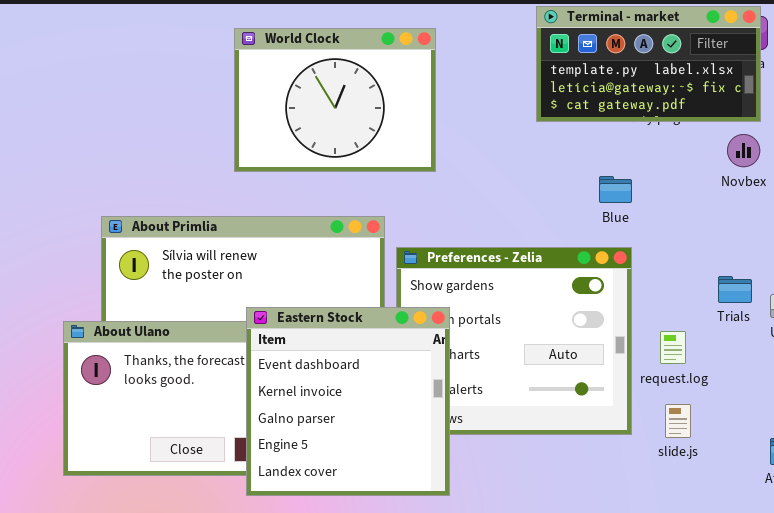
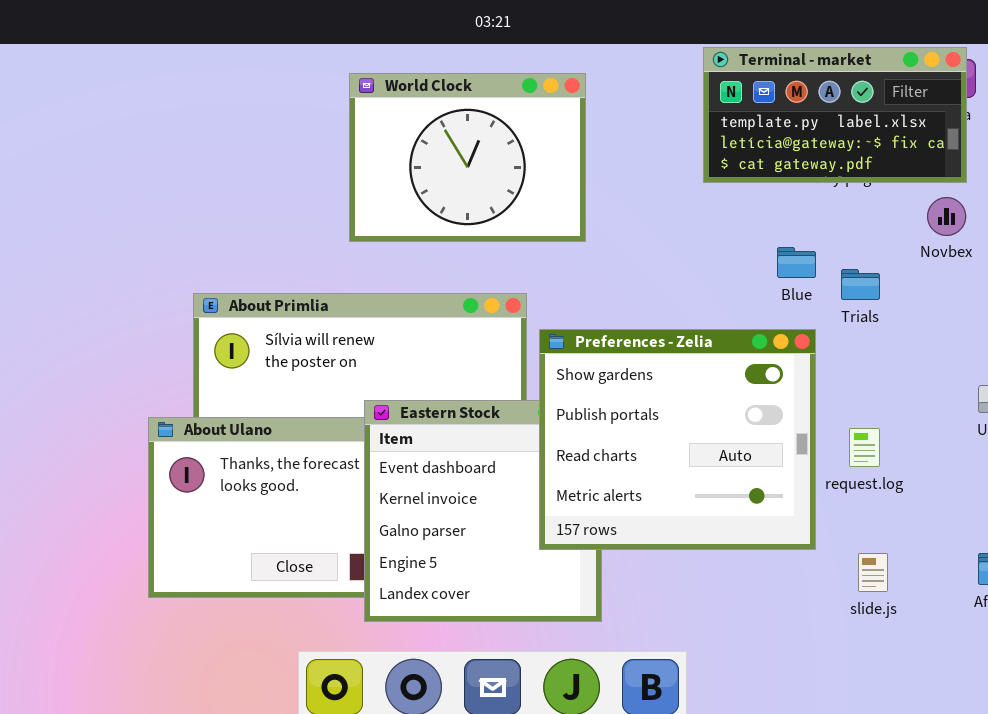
Preferences - Zelia: [396,247,632,435] -> [539,329,816,550], raised
Trials: [718,276,752,303] -> [841,269,880,300], moved
slide.js: [665,404,691,438] -> [858,553,888,592], moved

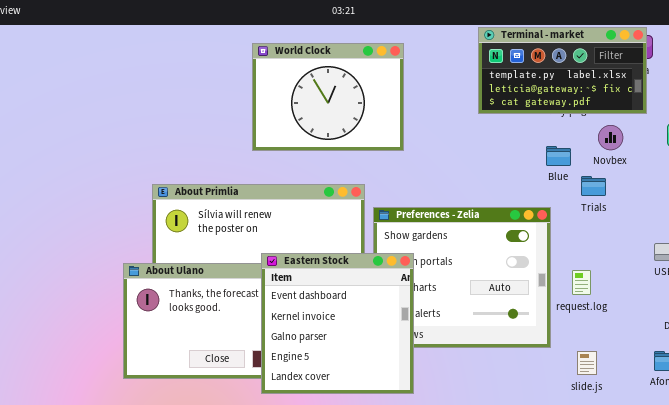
Novbex: [927,197,966,236] -> [598,125,623,150], moved
Blue: [777,247,816,278] -> [546,146,571,166], moved
Trials: [841,269,880,300] -> [581,176,606,196], moved
Eastern Stock: [364,400,602,622] -> [261,253,414,394], raised

